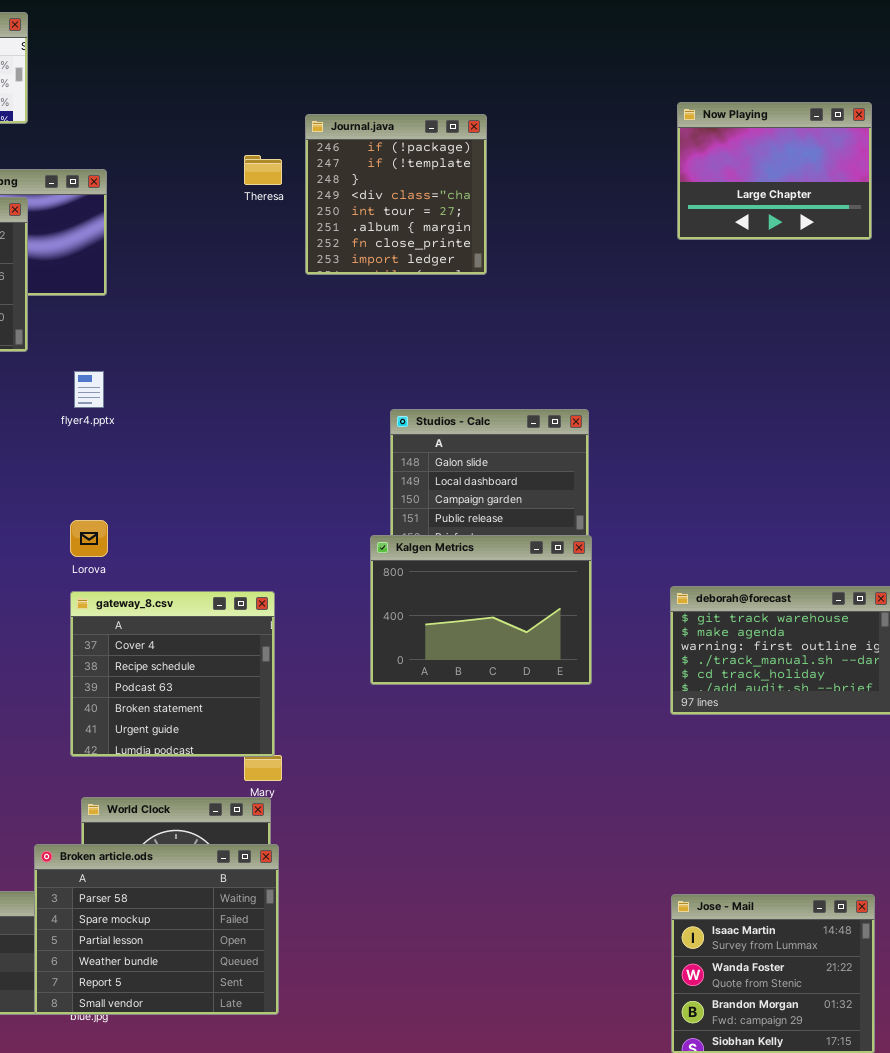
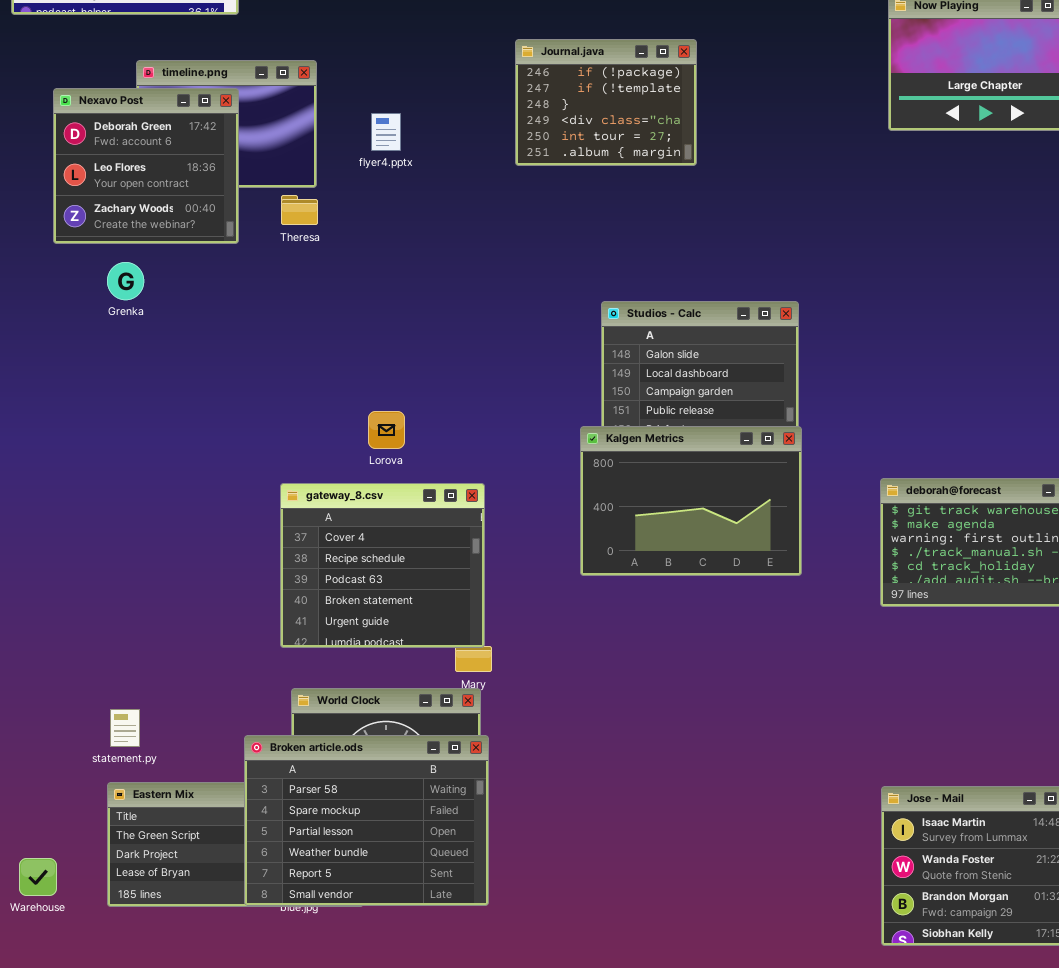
Journal.java: [305,114,487,275] -> [515,39,697,166], resized
Theresa: [244,155,282,185] -> [281,195,318,225], moved
flyer4.pptx: [74,371,104,408] -> [371,113,401,151], moved
Lorova: [70,520,108,557] -> [368,411,405,449], moved

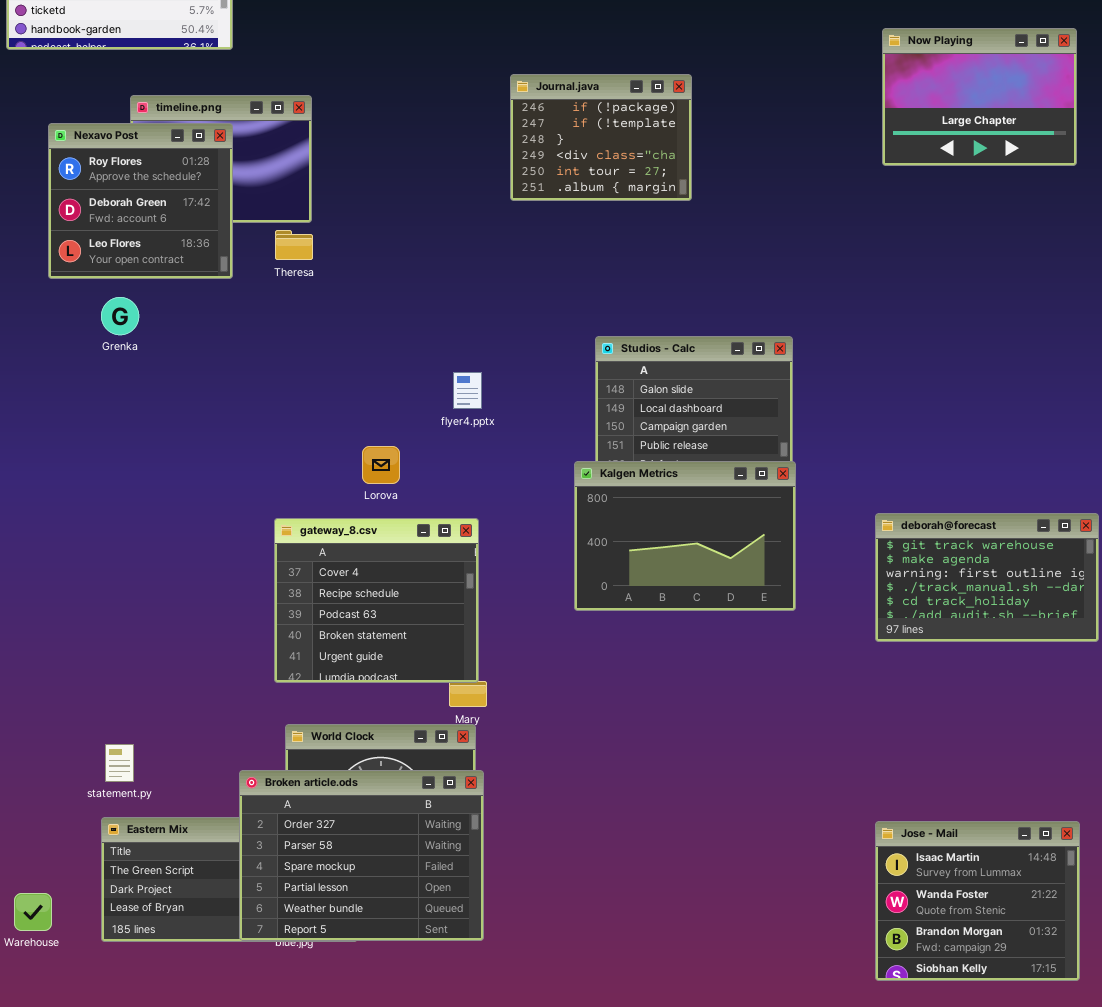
Nexavo Post: [53,88,239,244] -> [48,123,233,279], scrolled up 1 row
flyer4.pptx: [371,113,401,151] -> [453,372,482,409], moved
Broken article.ods: [244,735,489,906] -> [239,770,484,941], scrolled up 1 row

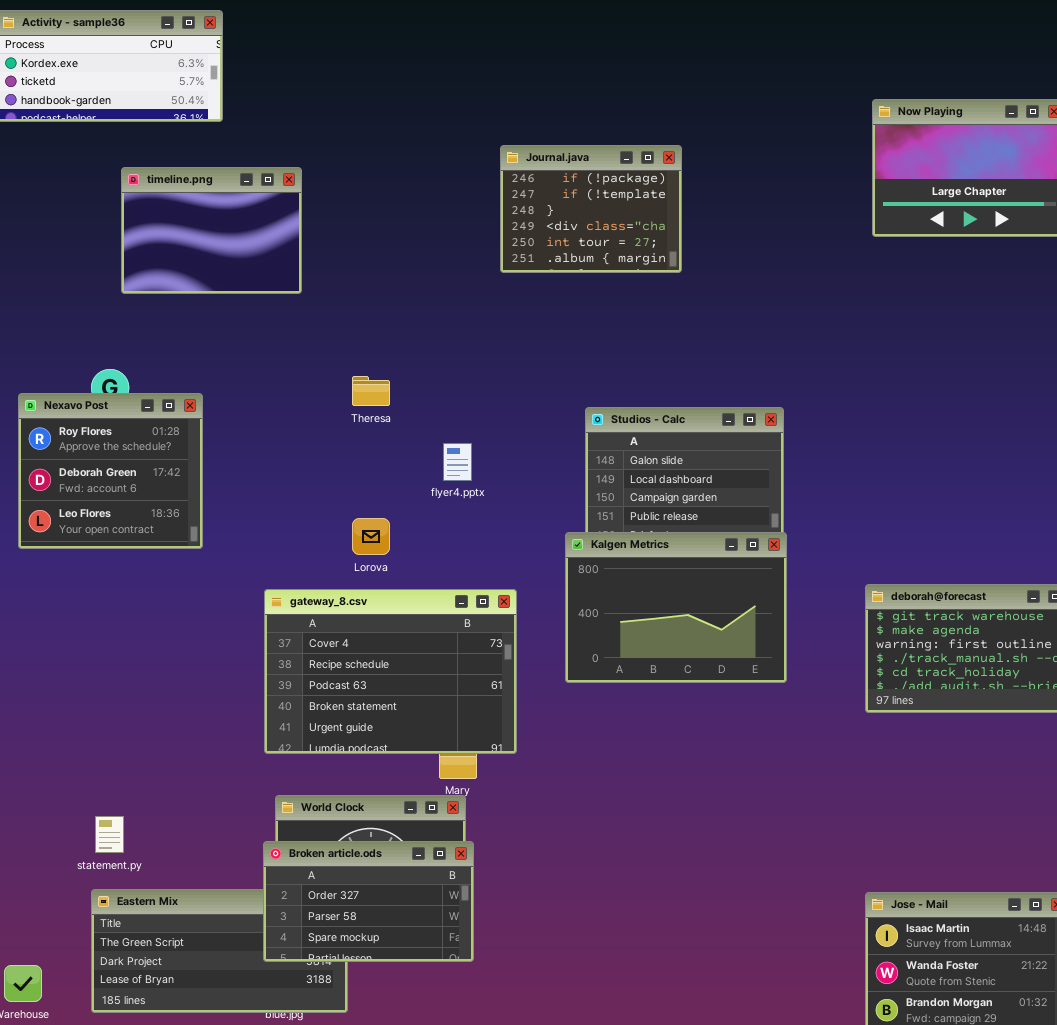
Nexavo Post: [48,123,233,279] -> [18,393,203,549], moved
Theresa: [275,230,313,260] -> [352,376,390,406], moved
gateway_8.csv: [274,518,479,683] -> [264,589,517,754], resized
Broken article.ods: [239,770,484,941] -> [263,841,474,962], resized

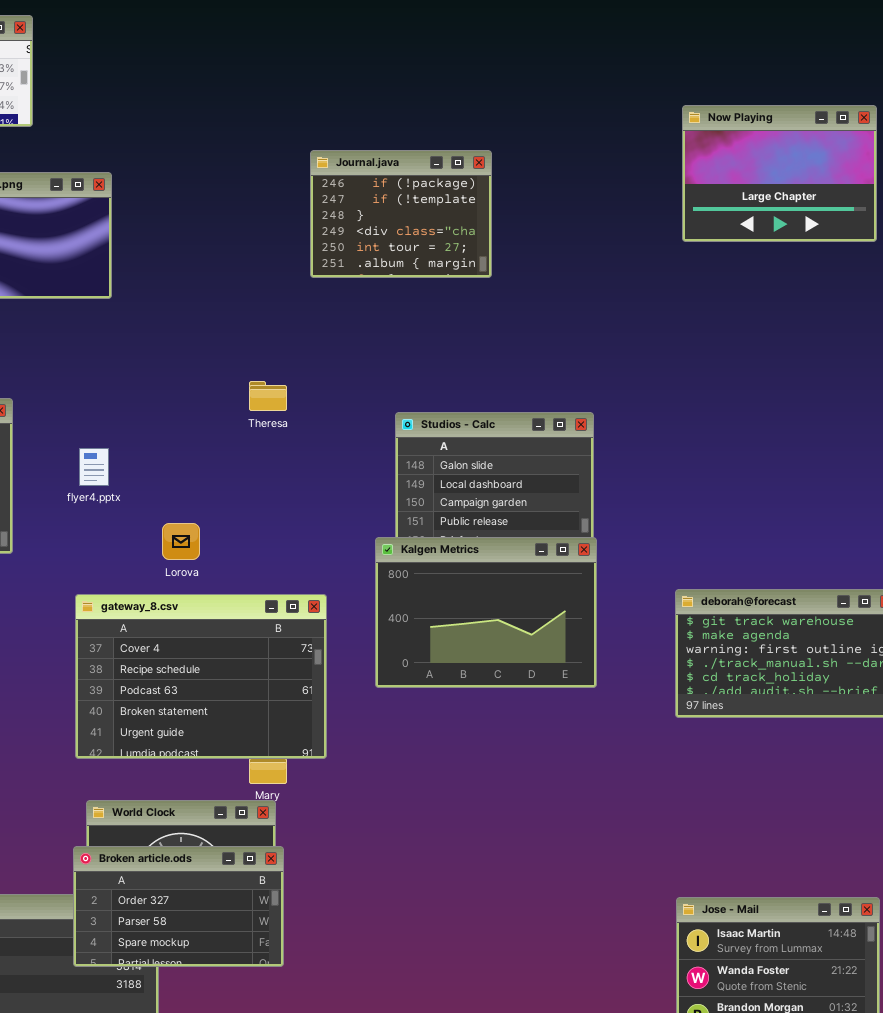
Theresa: [352,376,390,406] -> [249,381,287,411], moved
flyer4.pptx: [443,443,472,481] -> [79,448,109,486], moved

